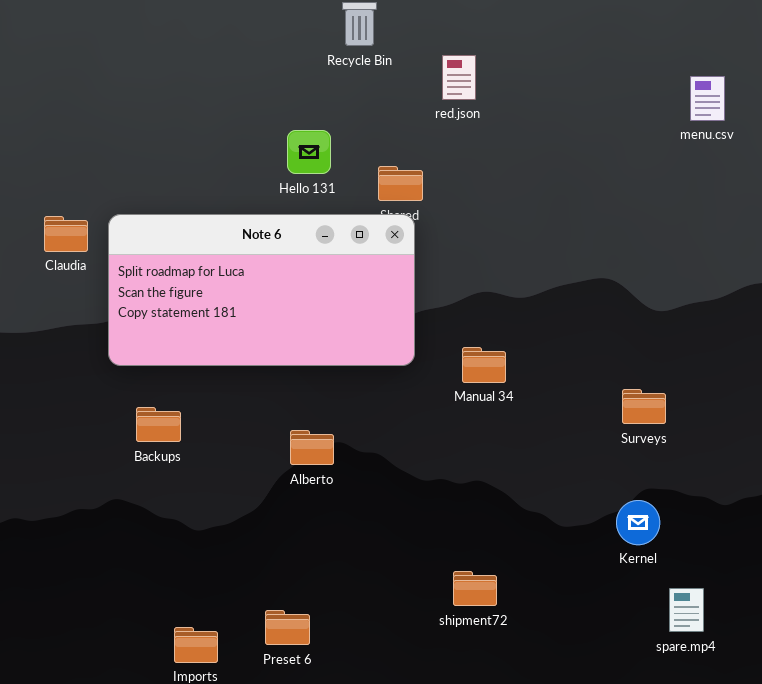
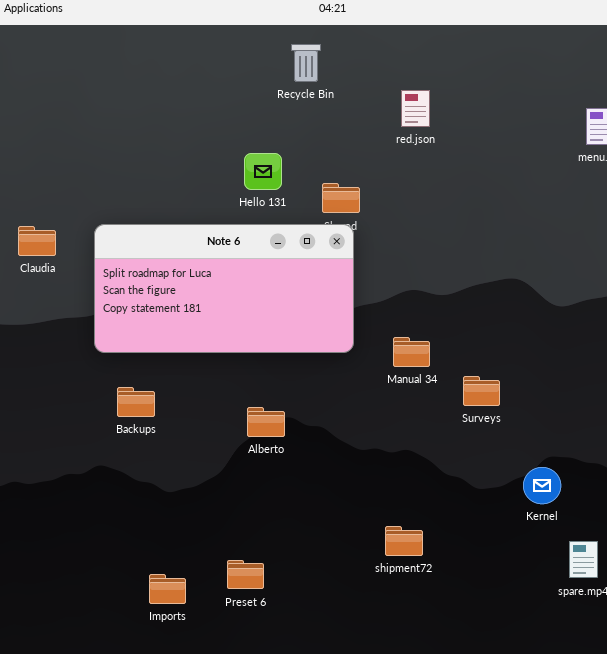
red.json: [442,55,476,100] -> [401,90,430,127], moved
Claudia: [44,216,88,252] -> [18,226,56,256], moved
Surveys: [622,389,666,424] -> [463,376,500,406], moved

